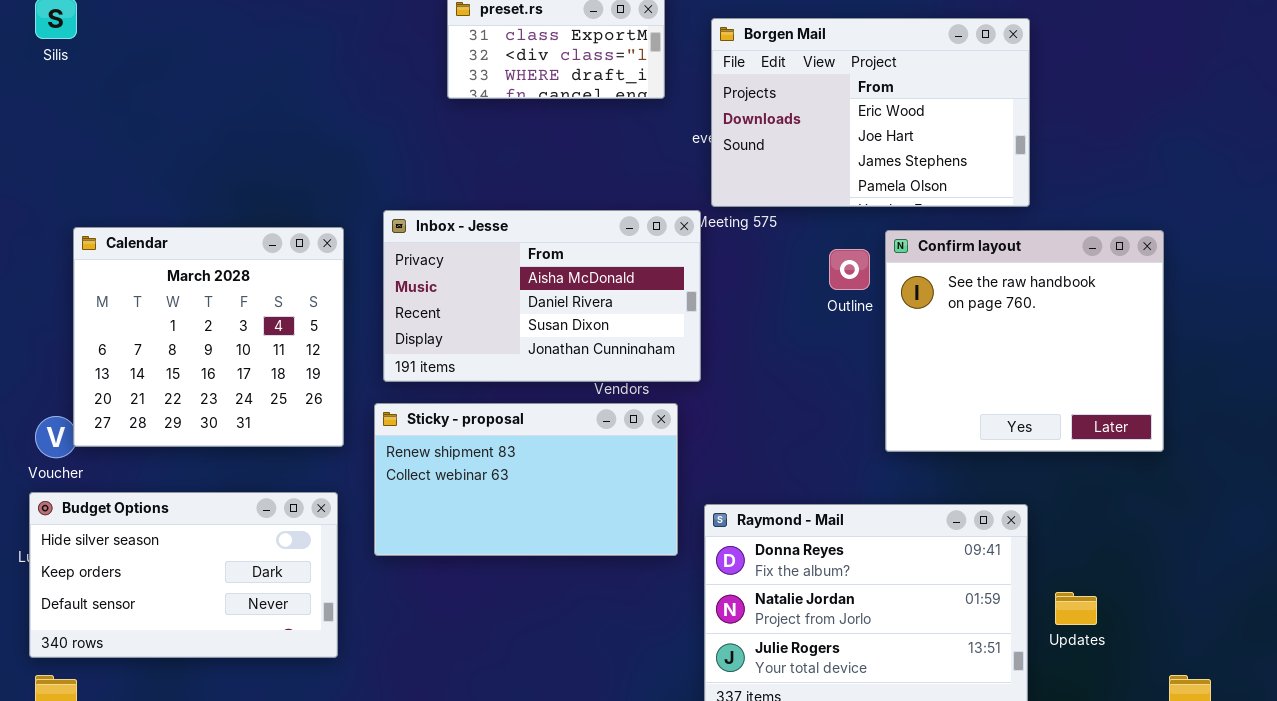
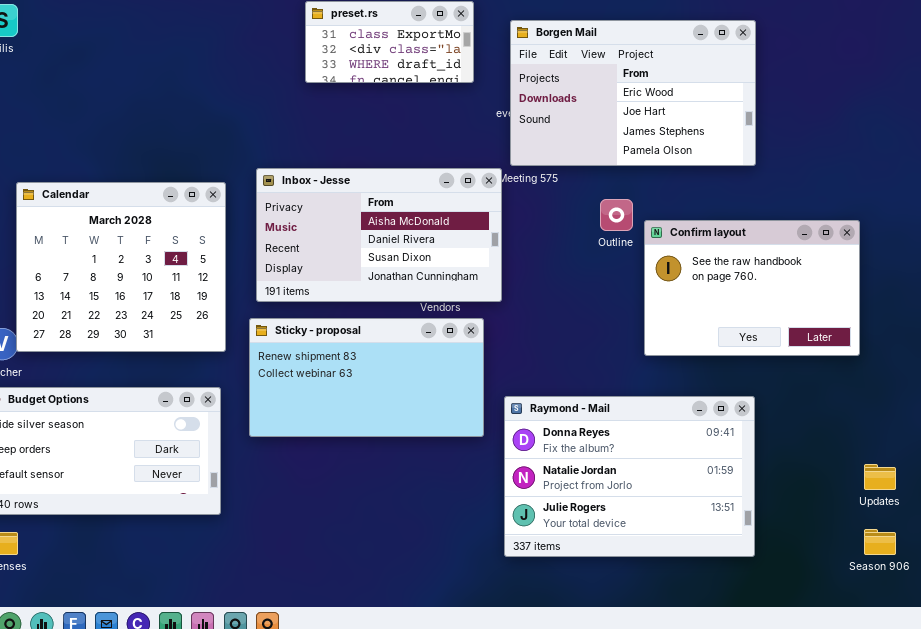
Confirm layout: [885,230,1164,452] -> [644,220,860,356], resized
Updates: [1055,592,1097,625] -> [864,464,896,490], moved

